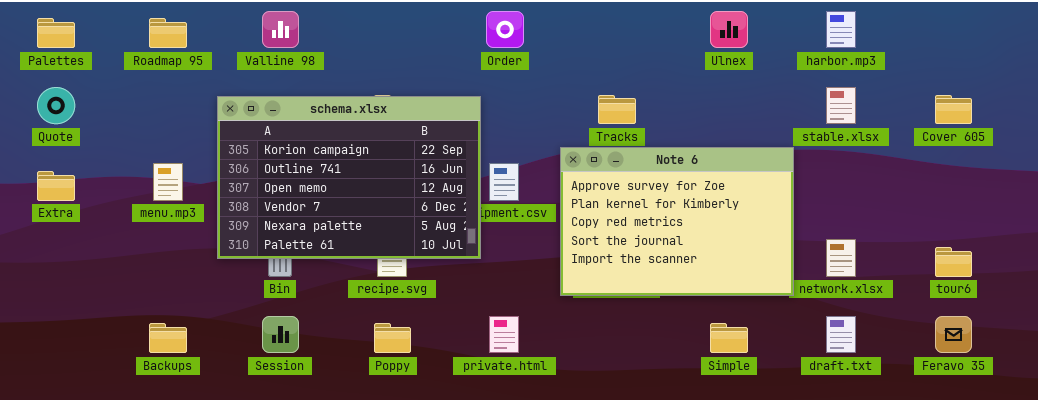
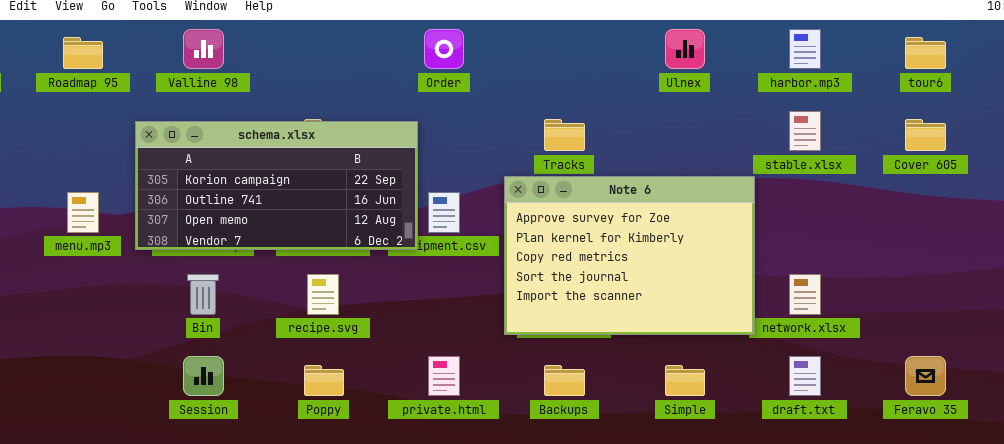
schema.xlsx: [217,96,481,259] -> [135,121,418,250], resized
tour6: [935,247,972,277] -> [905,37,946,69], moved
Backups: [149,323,187,353] -> [544,365,585,396], moved

